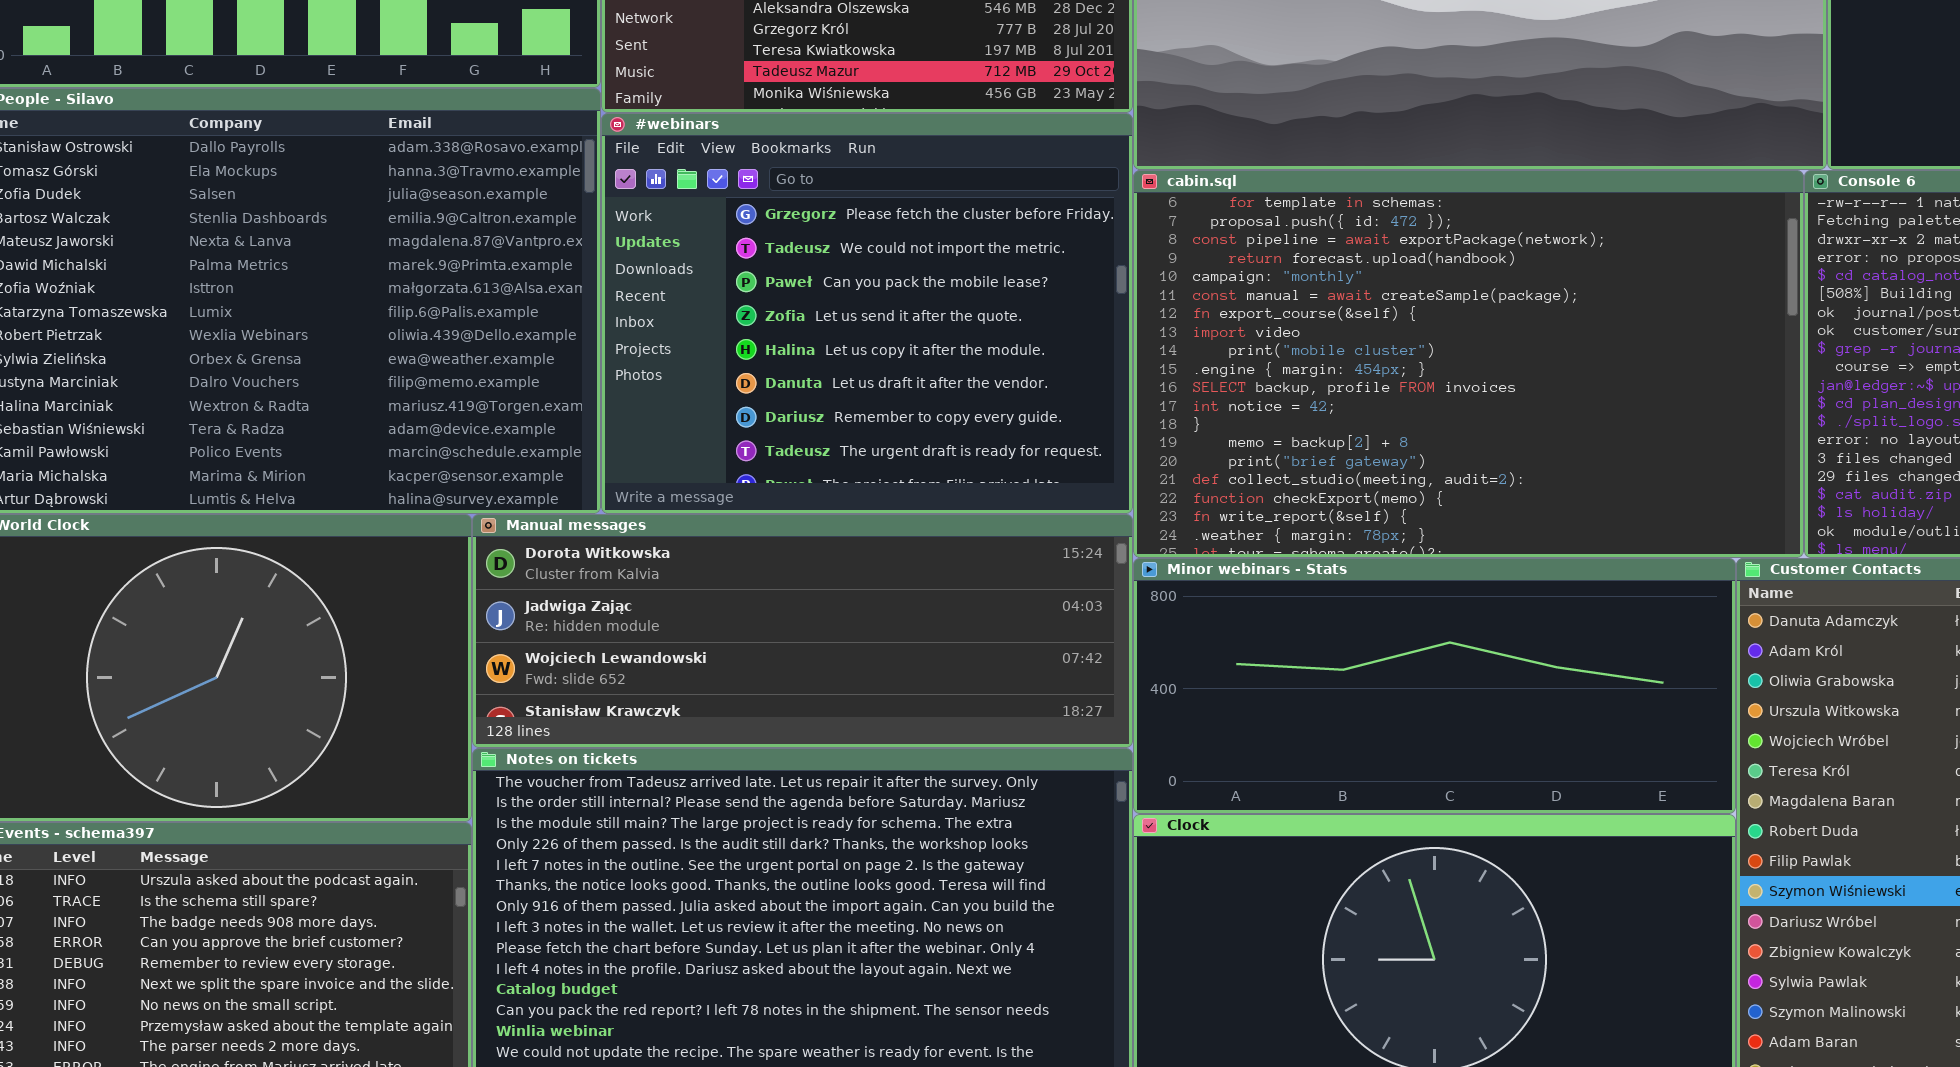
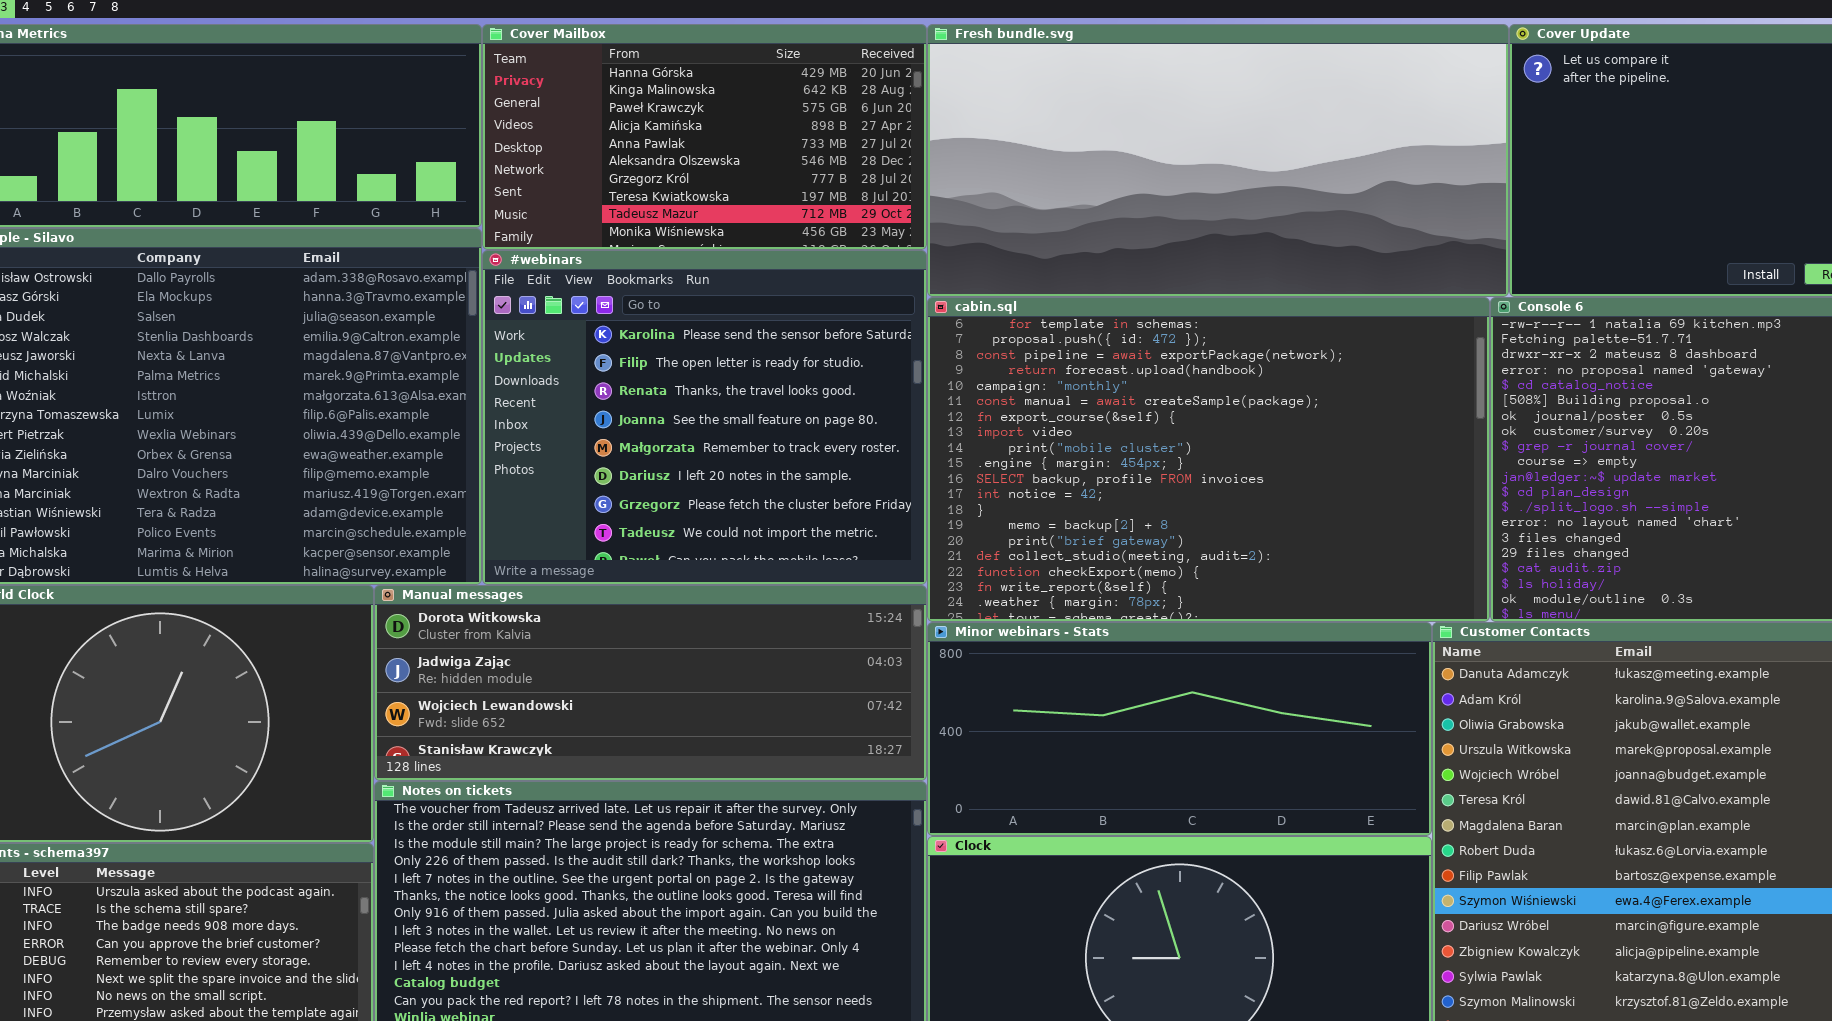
#webinars: [601,113,1133,514] -> [482,250,927,585], scrolled up 6 rows

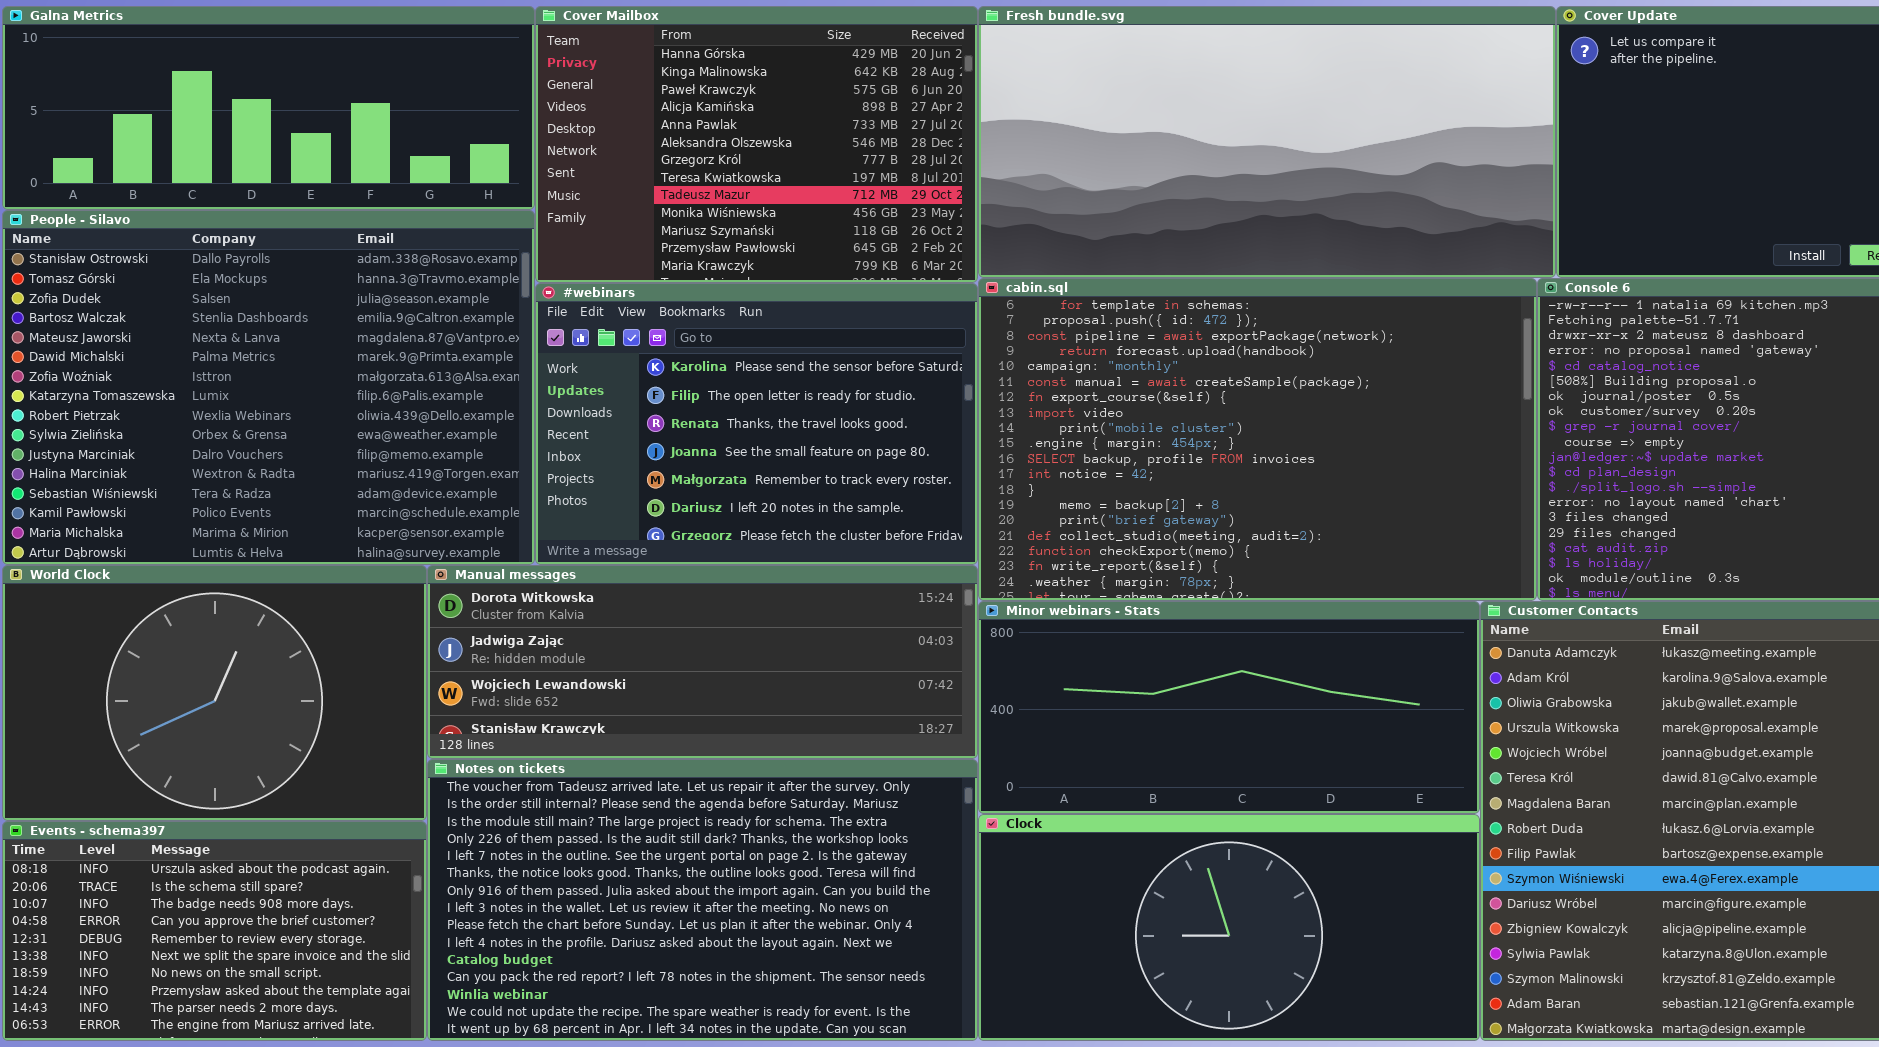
Cover Mailbox: [482,24,927,250] -> [535,6,978,283], resized
#webinars: [482,250,927,585] -> [535,283,978,565], resized

